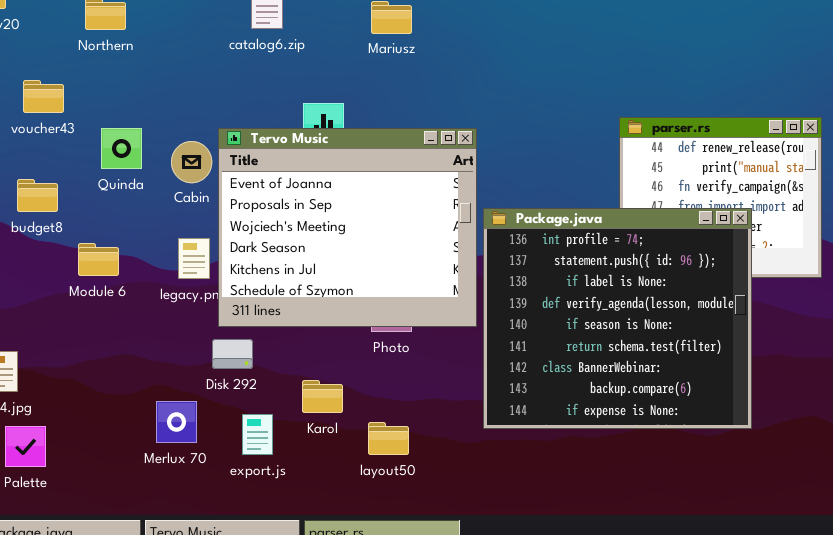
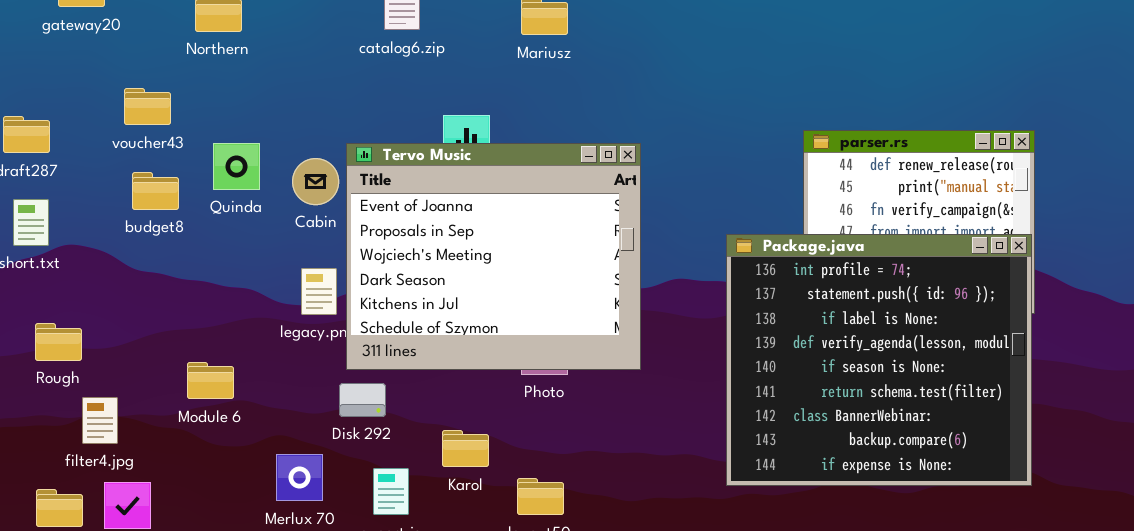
budget8: [17,179,58,212] -> [132,172,179,210], moved
Package.java: [483,208,752,429] -> [726,234,1032,486], moved
Module 6: [78,243,119,276] -> [187,362,234,399], moved

